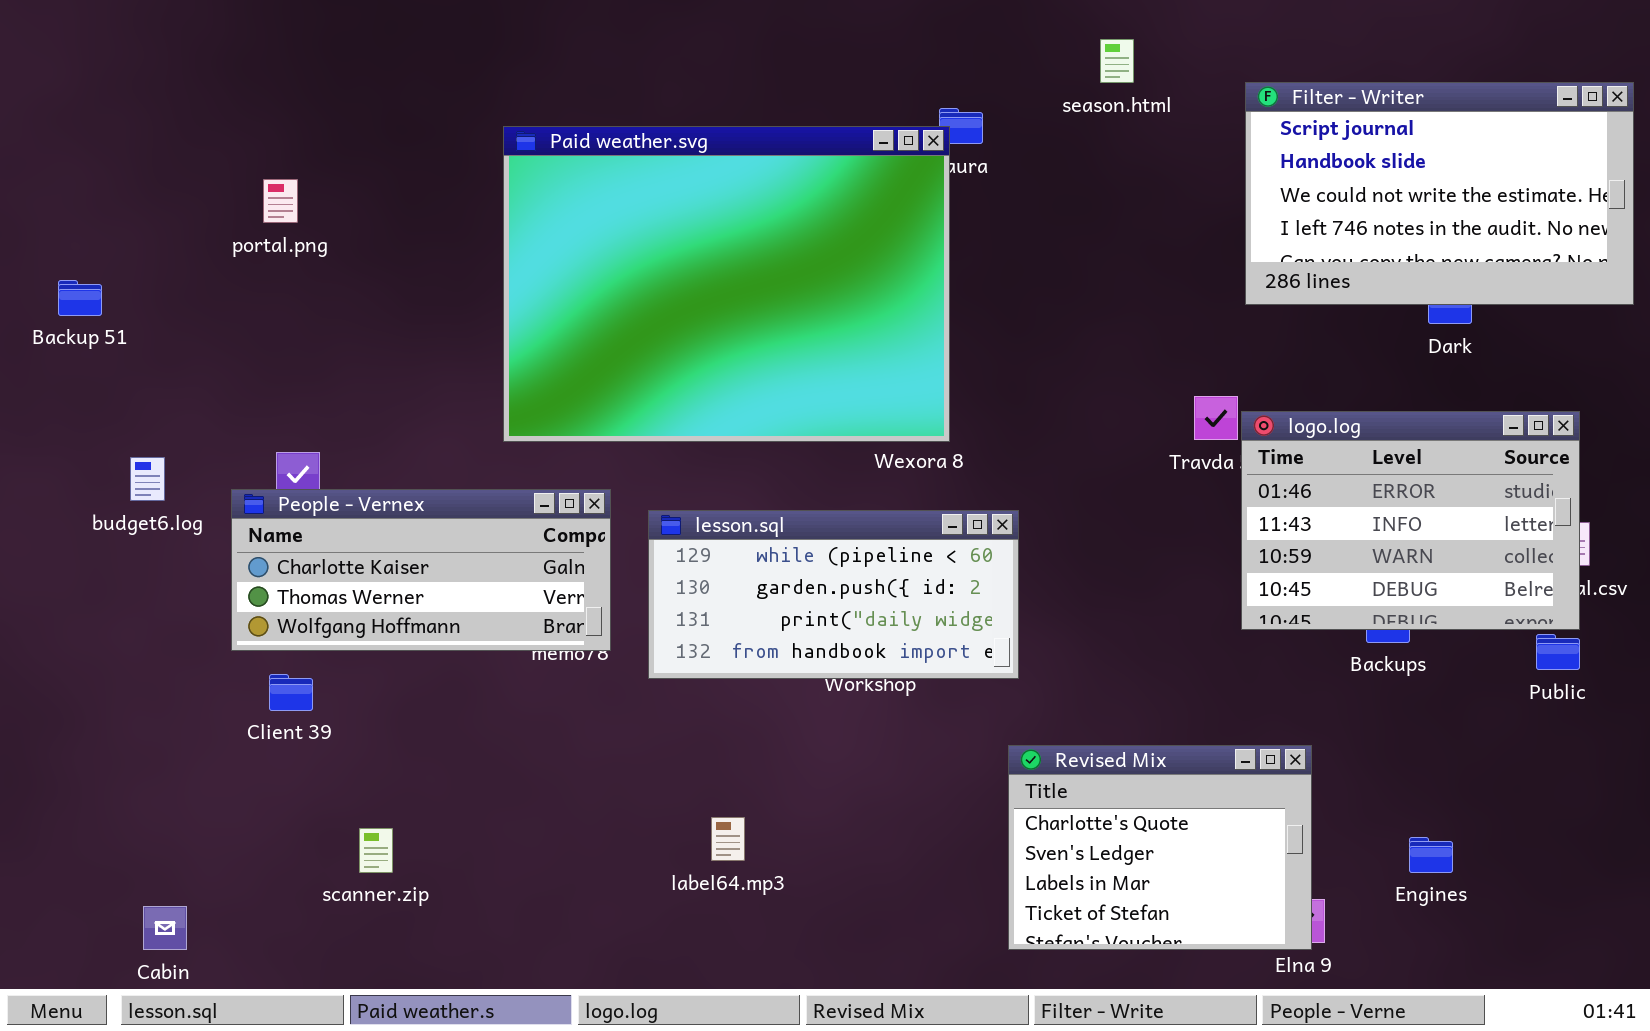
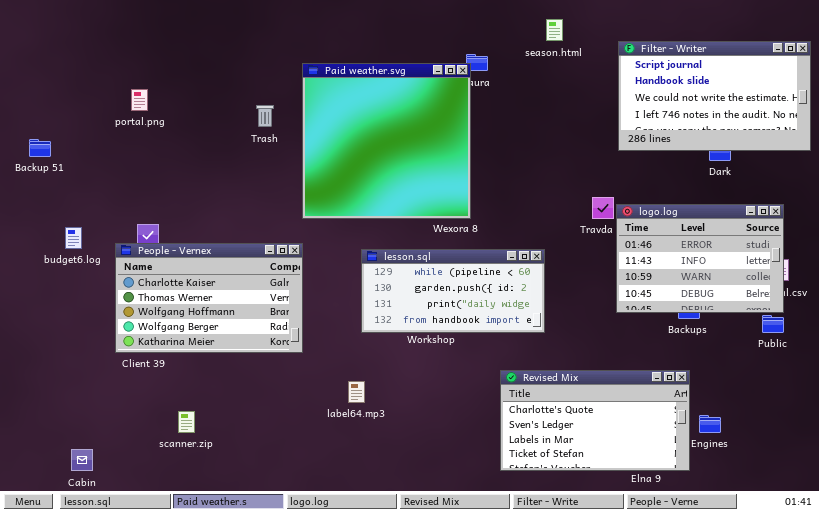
Paid weather.svg: [503,126,950,442] -> [302,63,471,219], resized
People - Vernex: [231,489,611,651] -> [115,243,303,353], resized
lesson.sql: [648,510,1019,679] -> [361,249,545,333], moved
Revised Mix: [1008,745,1312,950] -> [500,370,690,471], resized
label64.mp3: [711,817,745,861] -> [348,381,365,403], moved

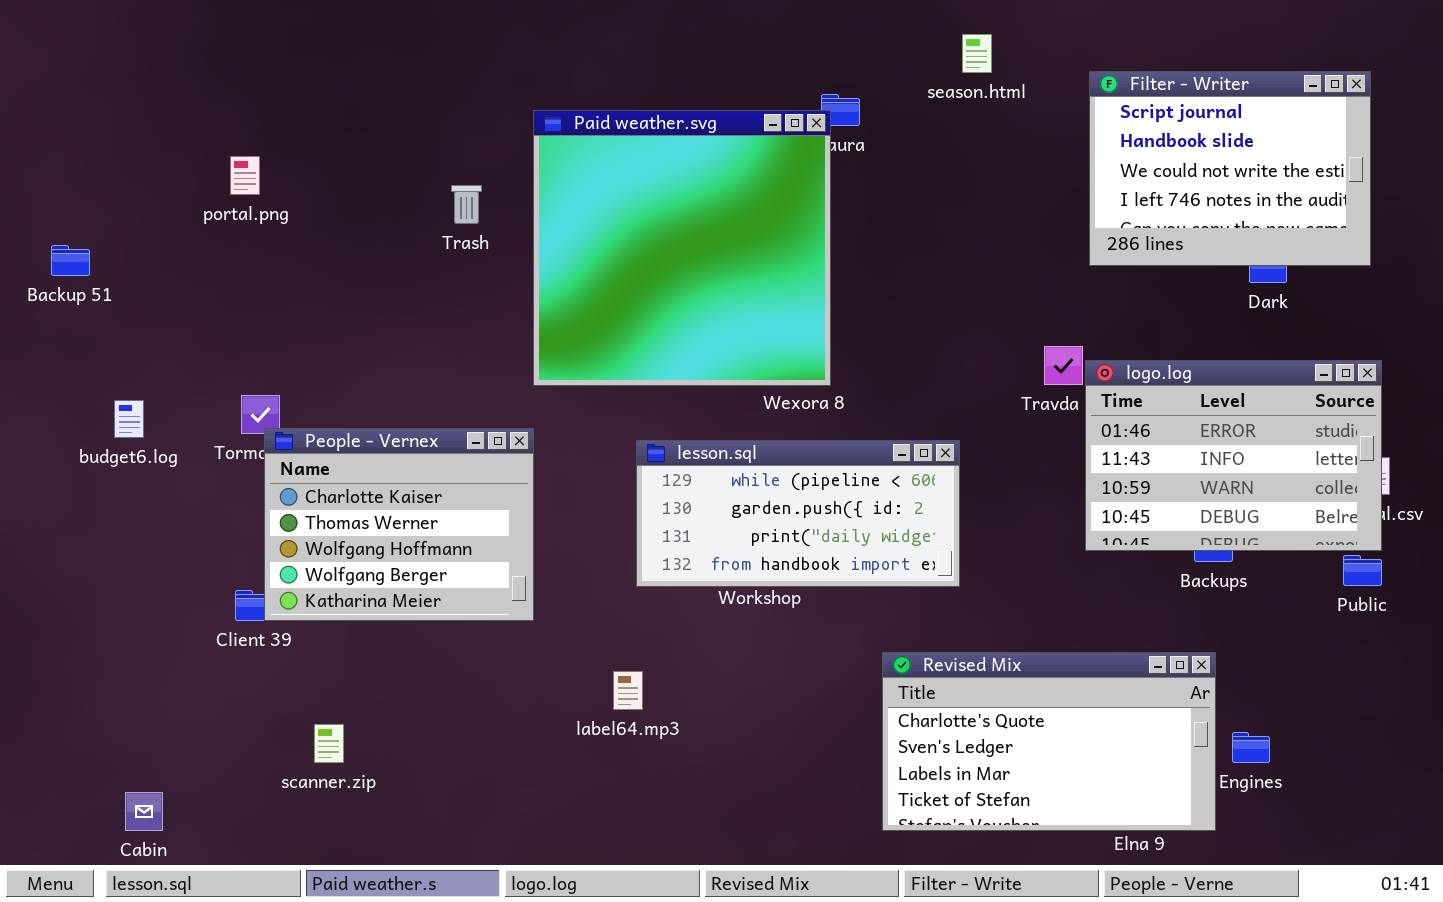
Filter - Writer: [618,41,811,151] -> [1089,71,1371,266], resized
People - Vernex: [115,243,303,353] -> [264,428,534,621], resized

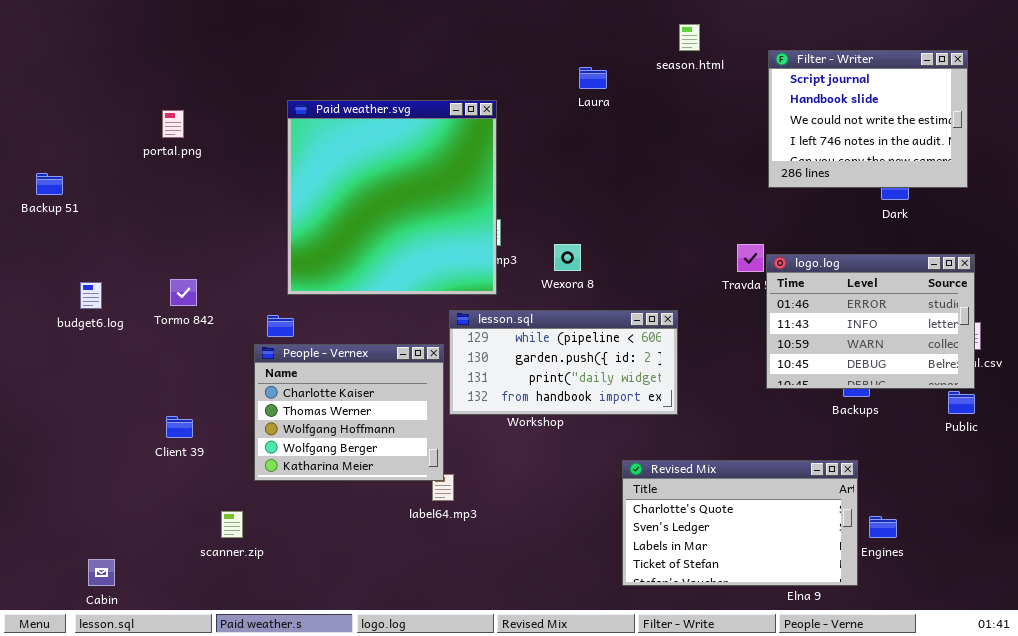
Paid weather.svg: [533,110,831,386] -> [287,100,497,295], moved
People - Vernex: [264,428,534,621] -> [254,344,444,481], moved

